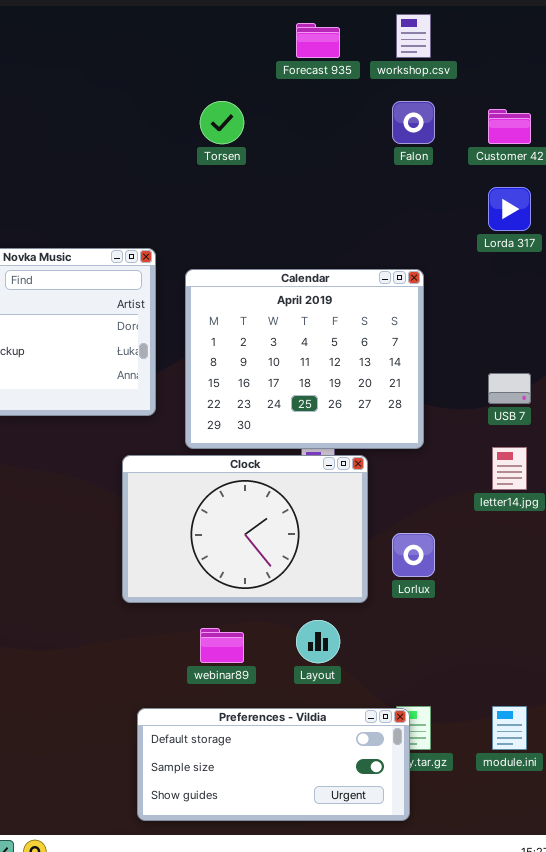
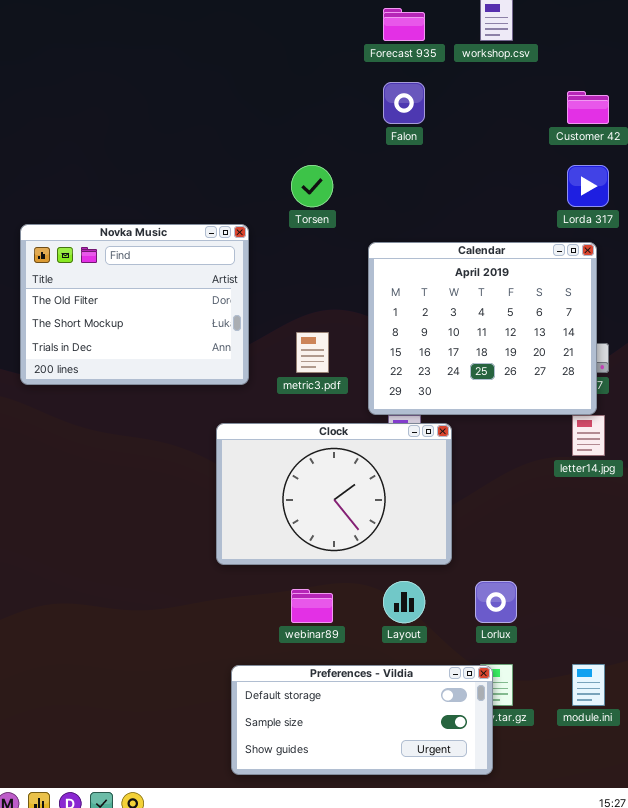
Torsen: [200,101,244,144] -> [291,165,333,207], moved
Falon: [392,101,435,144] -> [383,82,425,124], moved
Calendar: [185,269,424,449] -> [368,242,597,415], moved
Lorlux: [392,533,435,577] -> [475,581,517,623], moved

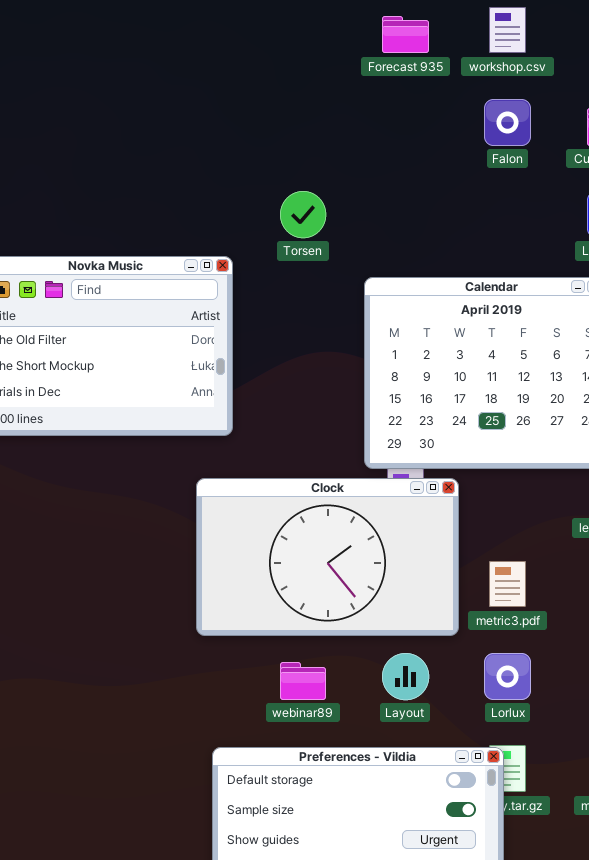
Falon: [383,82,425,124] -> [484,99,531,146], moved
metric3.pdf: [296,332,329,373] -> [489,561,526,607], moved

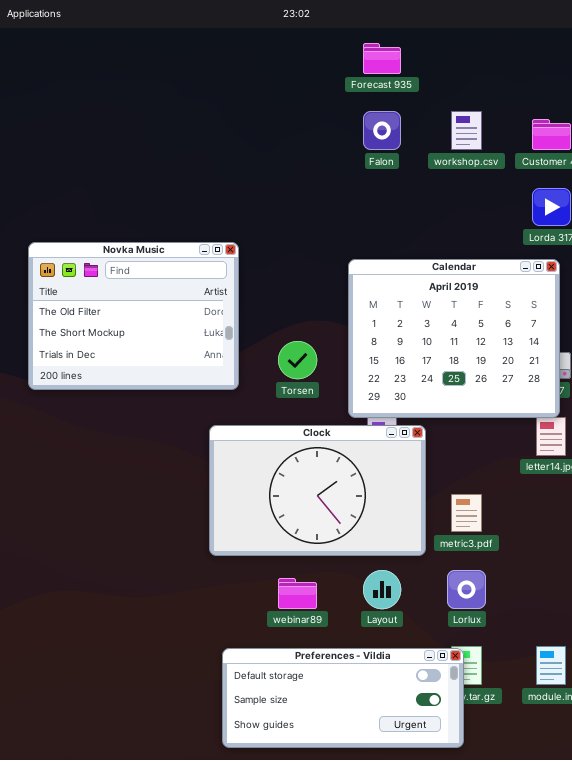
workshop.csv: [489,7,526,53] -> [451,111,482,150], moved
Falon: [484,99,531,146] -> [363,111,401,150], moved
Torsen: [280,191,326,238] -> [278,341,317,379], moved

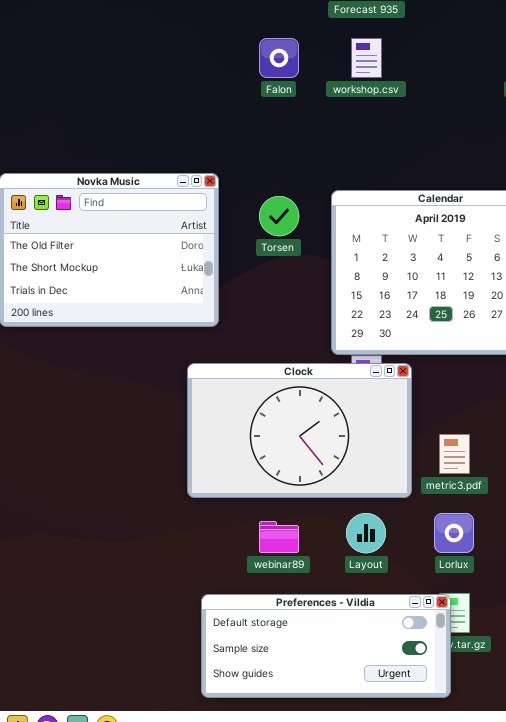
Falon: [363,111,401,150] -> [259,38,299,78], moved
workshop.csv: [451,111,482,150] -> [351,38,382,78], moved
Torsen: [278,341,317,379] -> [259,196,299,236], moved

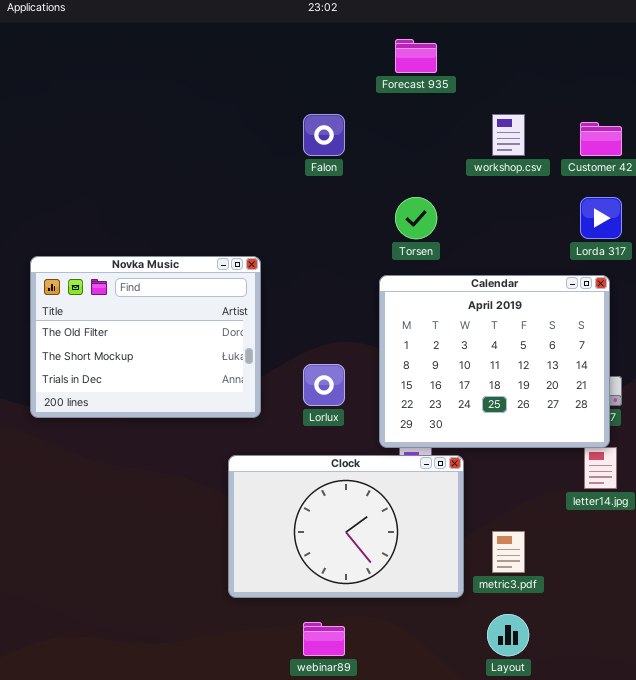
workshop.csv: [351,38,382,78] -> [492,114,525,156], moved
Torsen: [259,196,299,236] -> [395,197,437,239], moved
Layout: [346,513,386,553] -> [487,614,529,656], moved
Lorlux: [434,513,474,553] -> [303,364,345,406], moved

